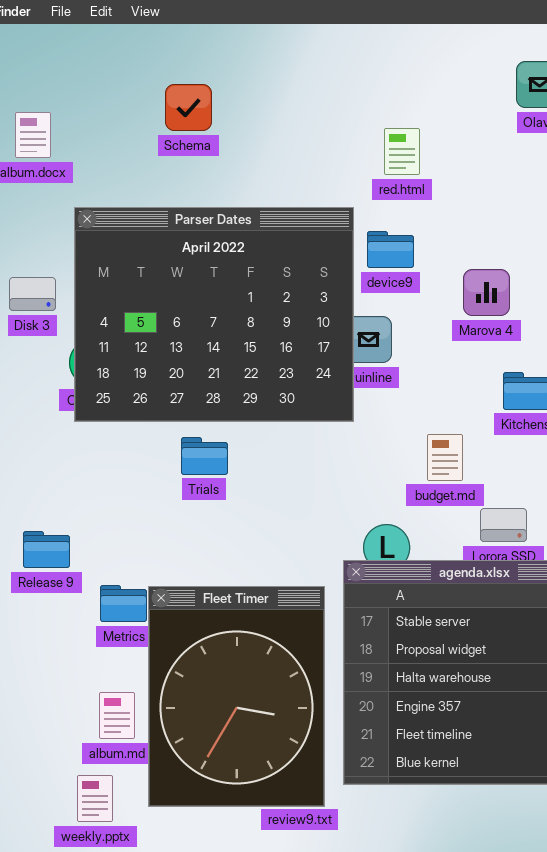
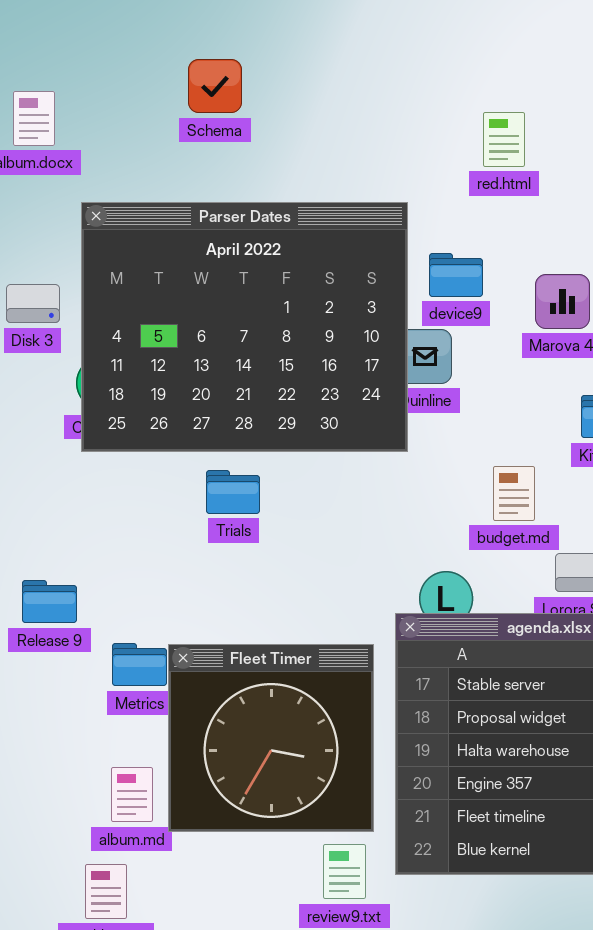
red.html: [384,128,420,175] -> [483,112,525,167], moved
device9: [367,231,414,268] -> [429,253,483,297], moved
Fleet Timer: [148,586,325,807] -> [168,644,374,832], resized

